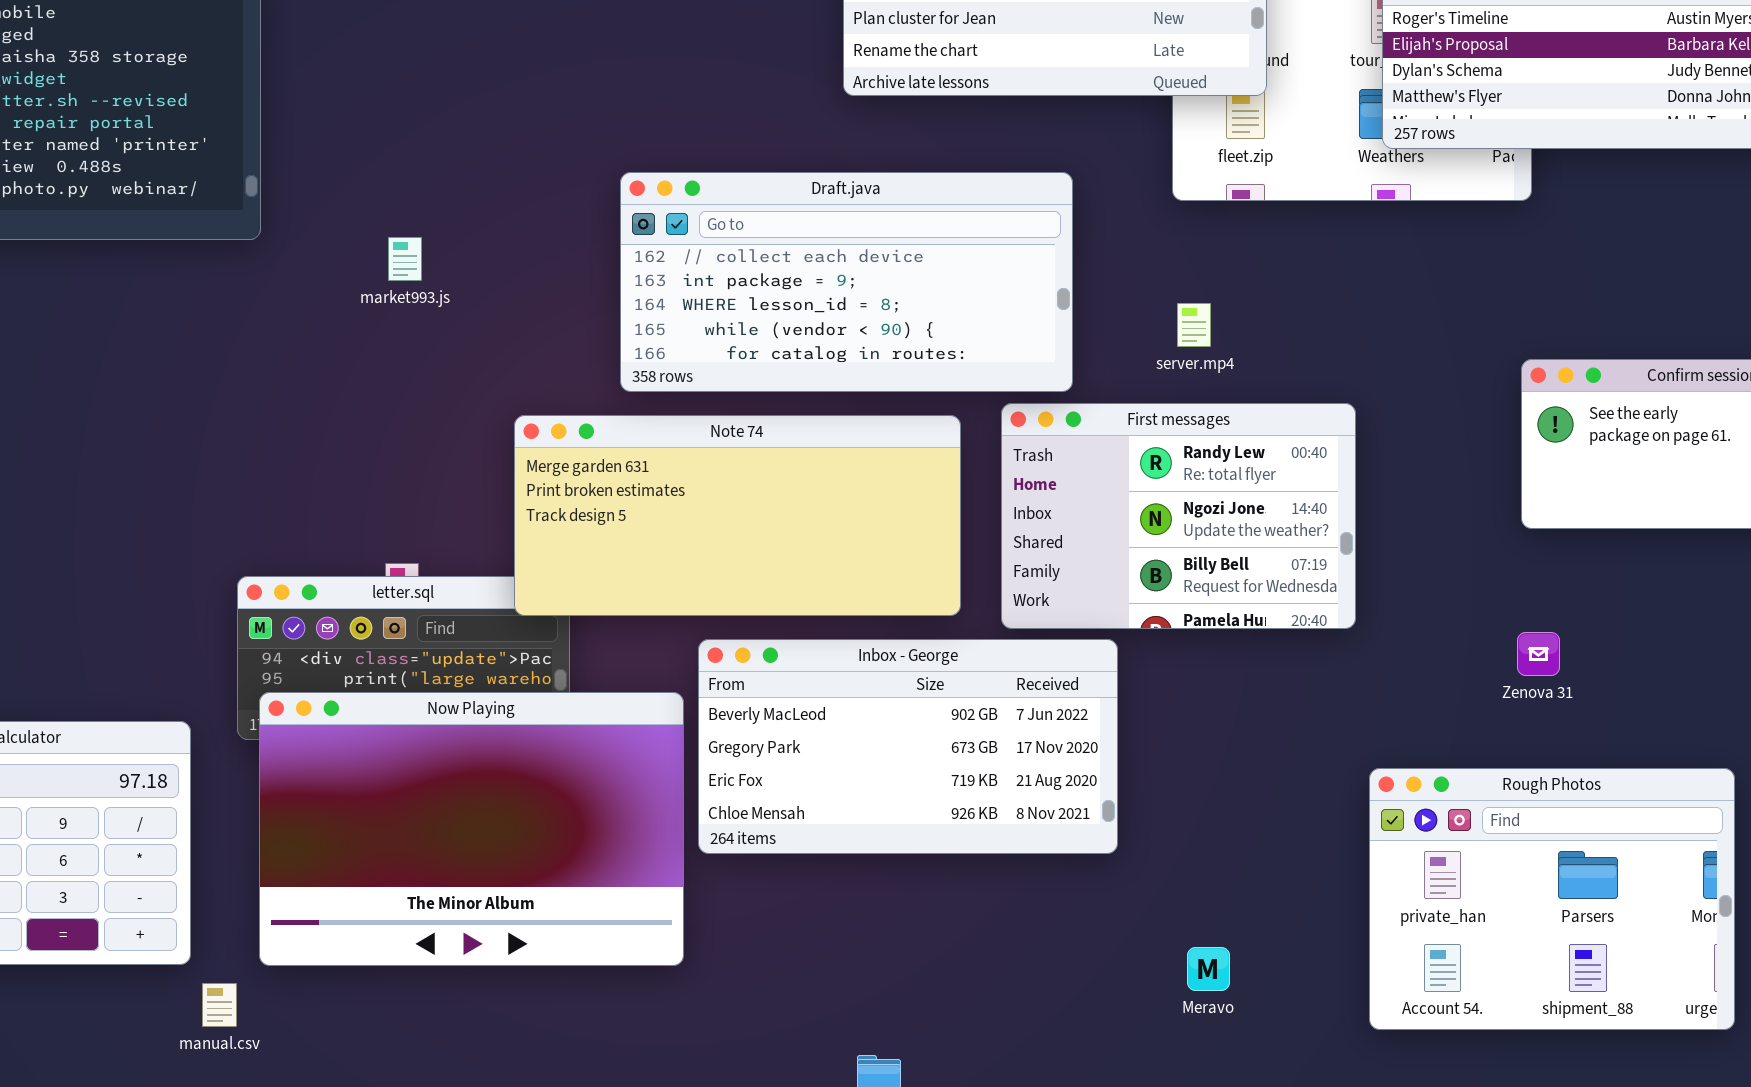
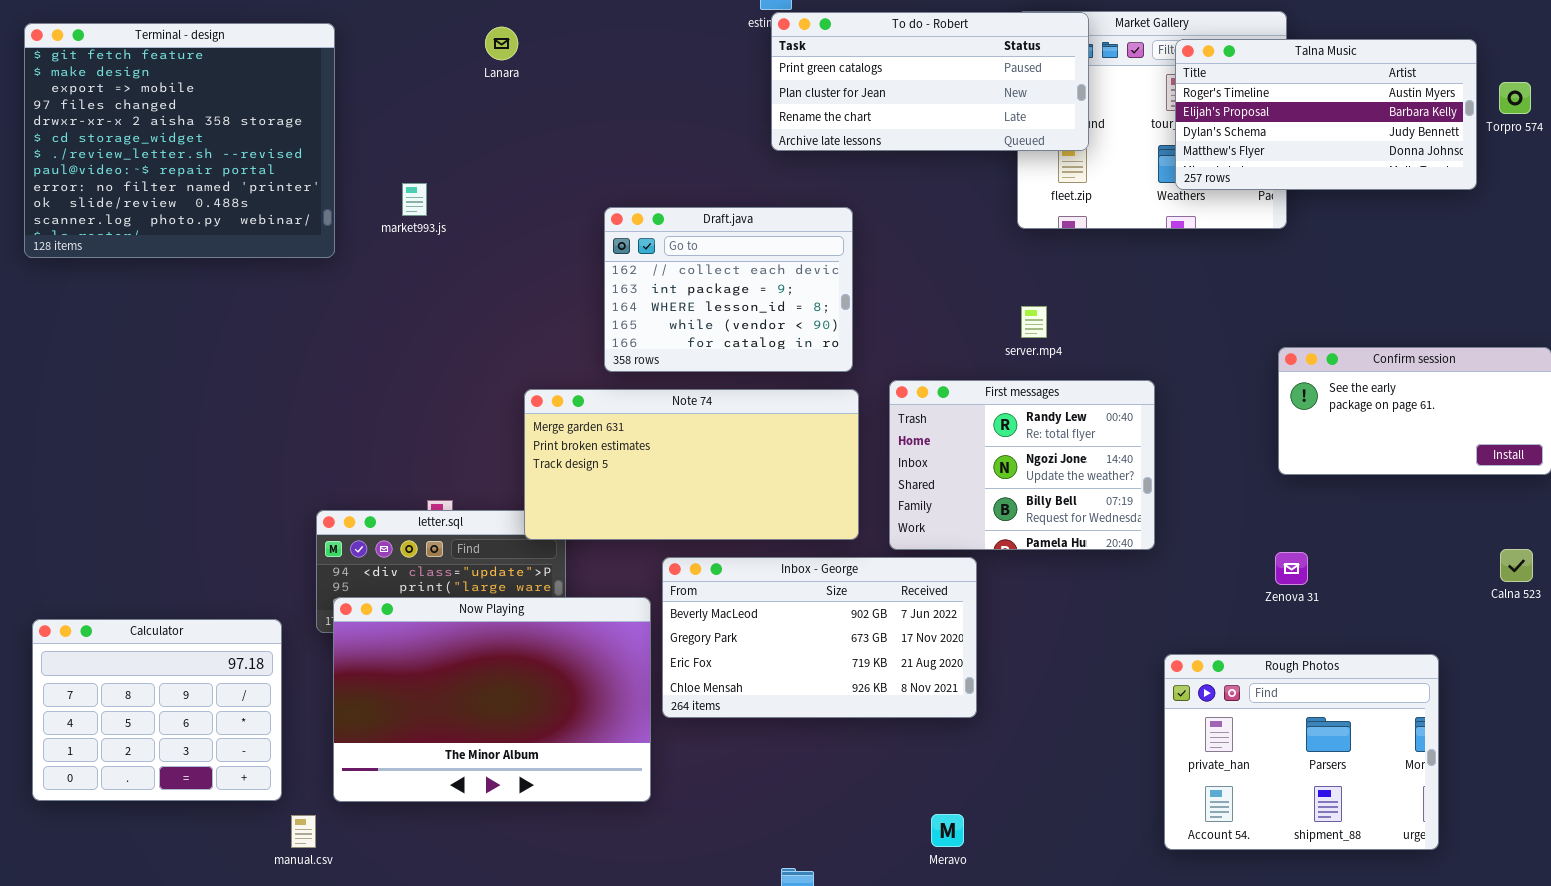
Draft.java: [620,172,1073,392] -> [604,207,853,372], resized
market993.js: [388,237,422,281] -> [402,183,427,216], moved
Meravo: [1187,947,1230,991] -> [931,814,964,847], moved

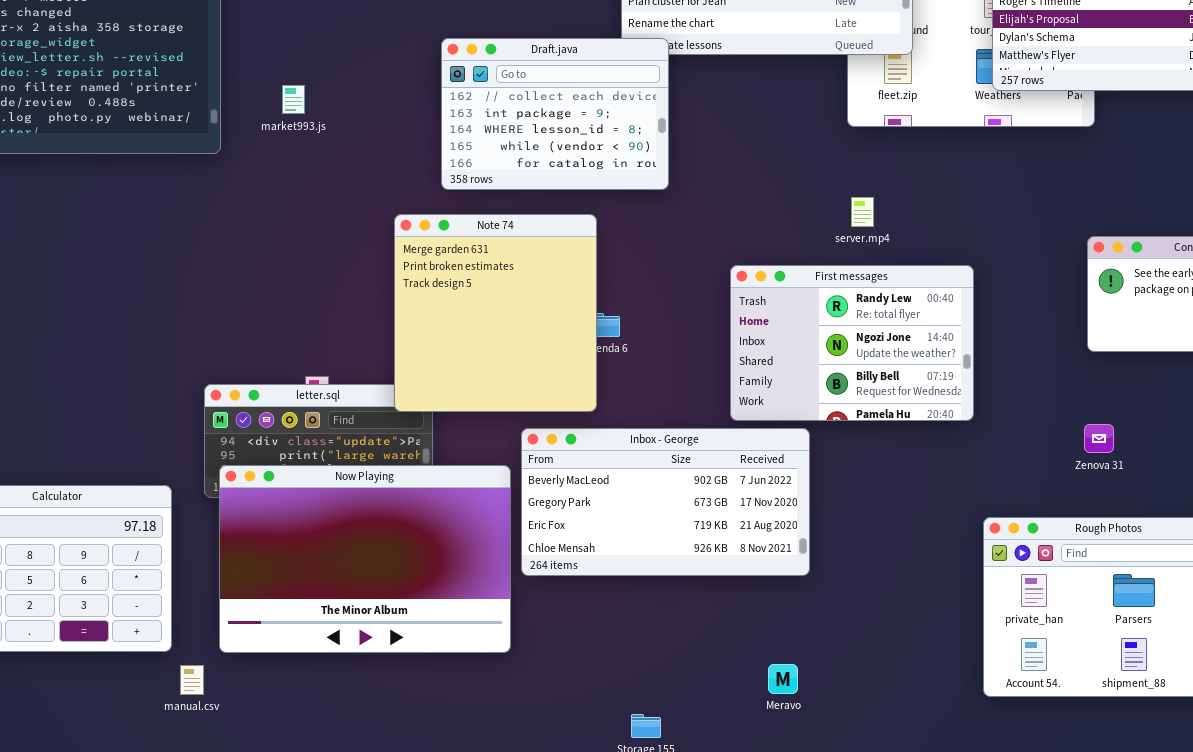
Draft.java: [604,207,853,372] -> [441,38,669,190], moved
Note 74: [524,389,859,540] -> [394,214,597,412], resized

